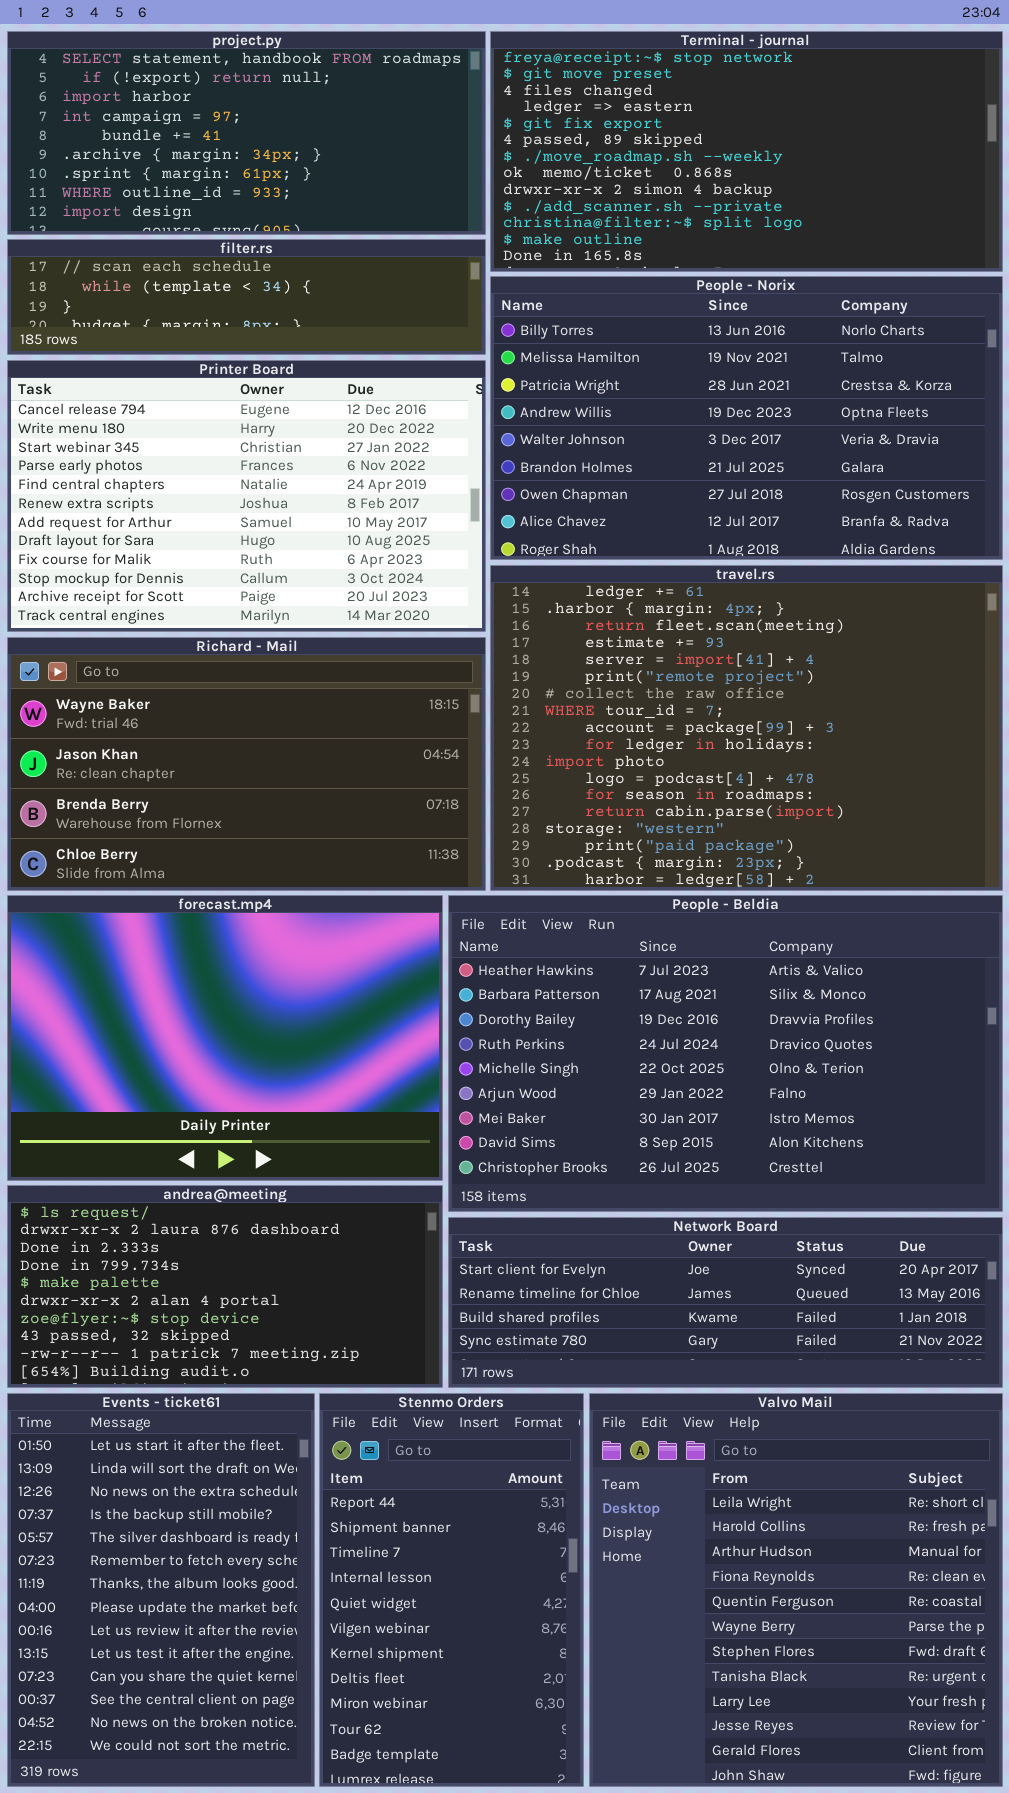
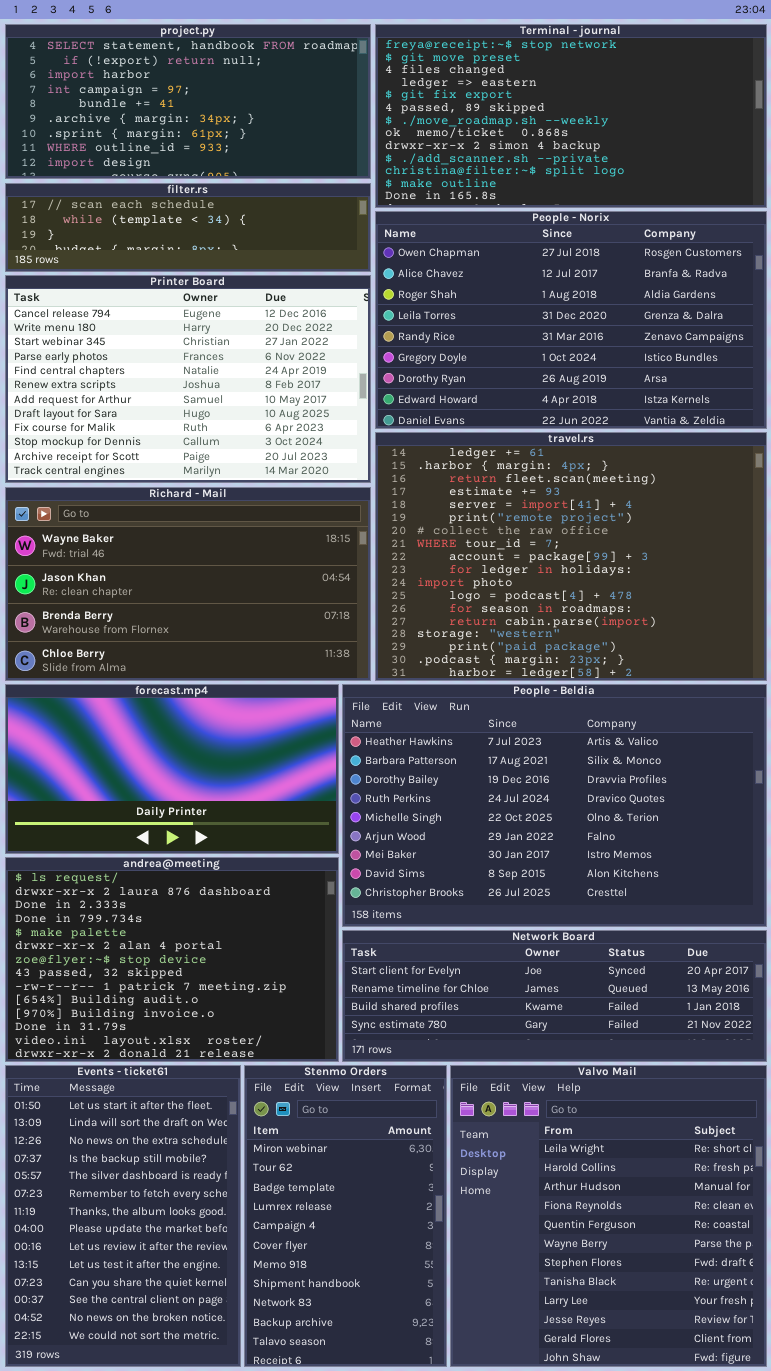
People - Norix: [490,276,1003,560] -> [375,211,767,429], scrolled down 6 rows
forecast.mp4: [7,895,443,1181] -> [5,684,339,854], resized
andrea@meeting: [7,1185,443,1388] -> [5,857,339,1062], resized
Stenmo Orders: [319,1393,584,1787] -> [244,1065,447,1367], scrolled down 8 rows

